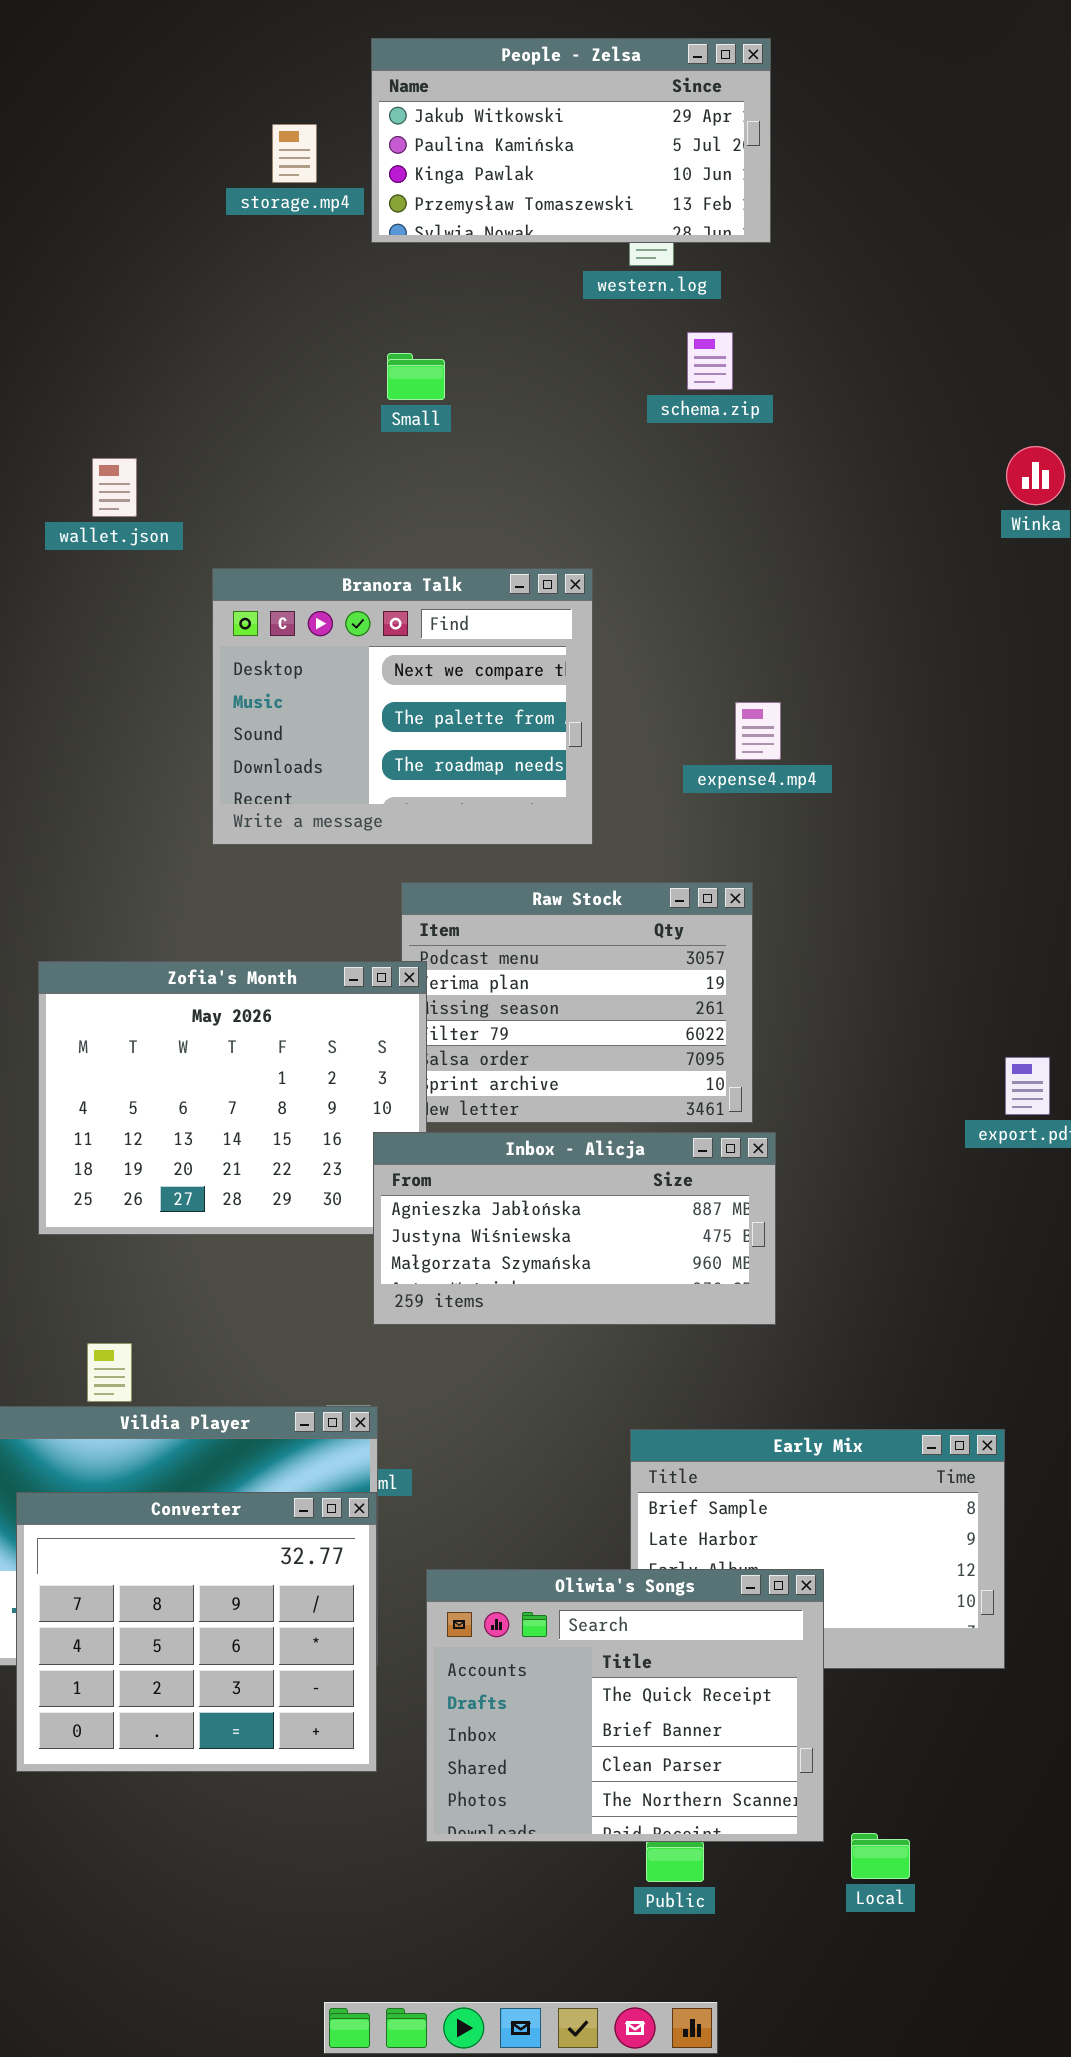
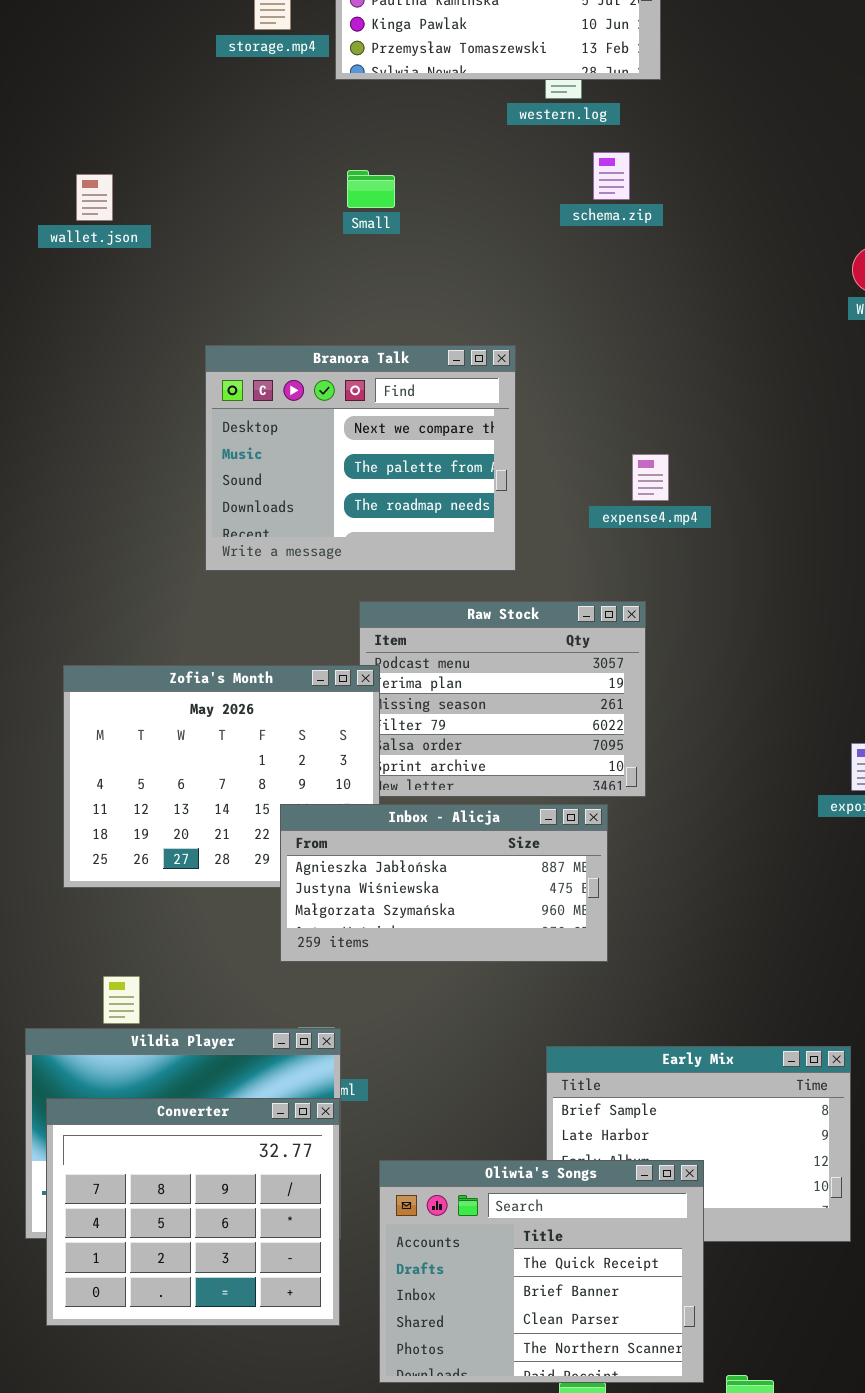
wallet.json: [92,458,137,517] -> [76,174,113,221], moved
Inbox - Alicja: [373,1132,776,1325] -> [280,804,608,962], moved

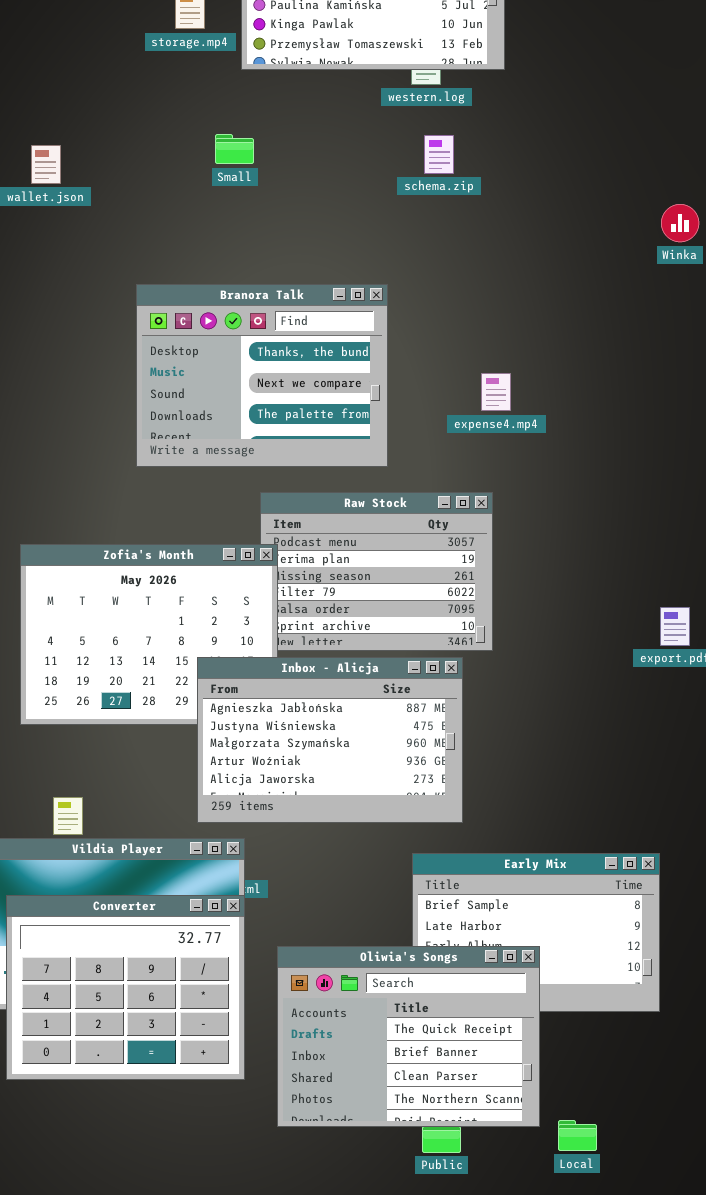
schema.zip: [593,152,630,200] -> [424,135,454,174], moved
Small: [347,170,395,208] -> [215,134,254,164], moved
Branora Talk: [205,345,516,571] -> [136,284,388,467], scrolled up 1 row
Inbox - Alicja: [280,804,608,962] -> [197,657,463,823], resized

